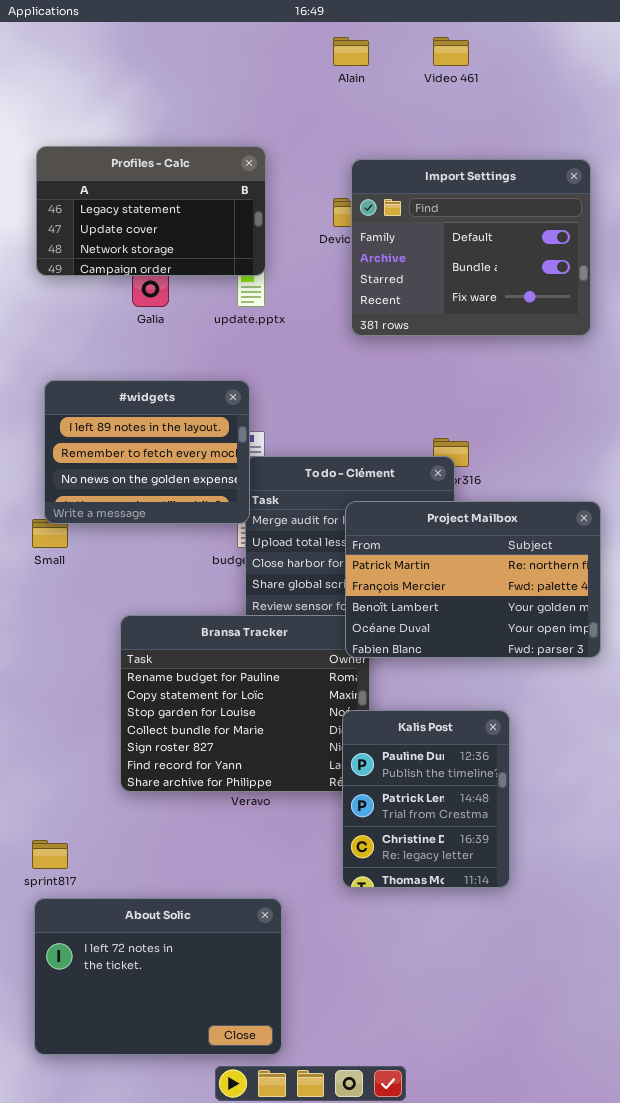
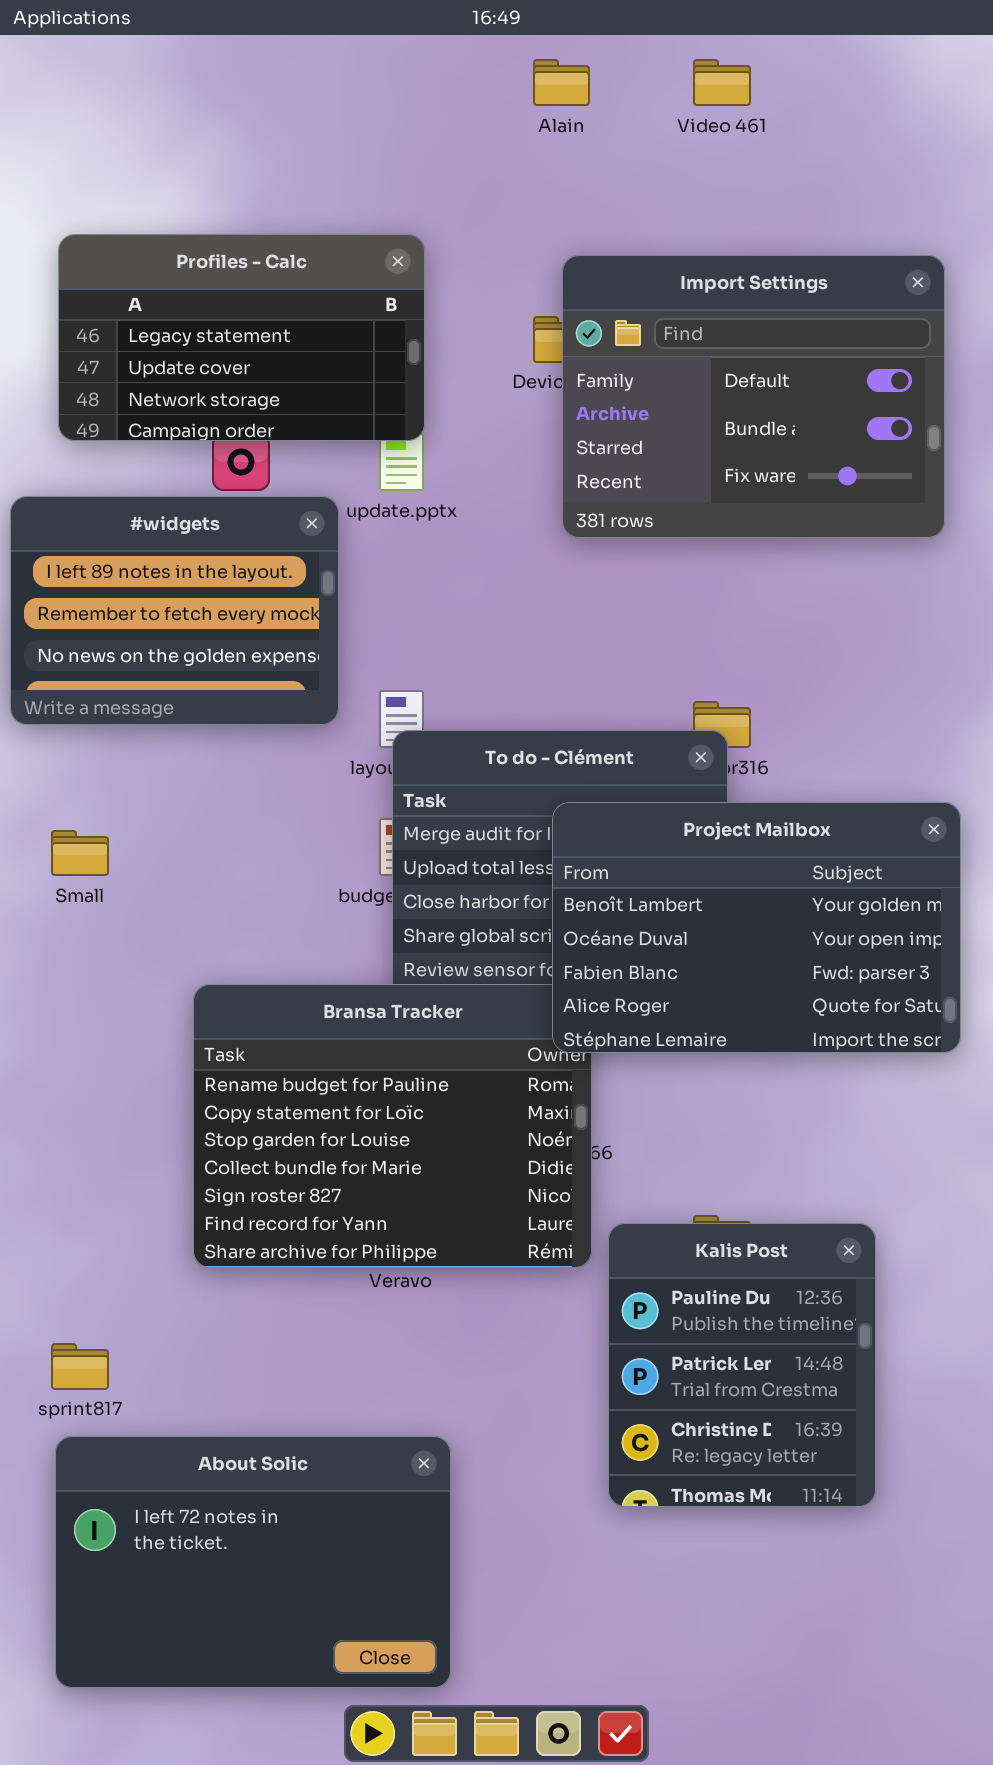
#widgets: [44,380,250,524] -> [10,496,339,725], moved
Project Mailbox: [345,501,601,658] -> [552,802,961,1053], scrolled down 2 rows
Kalis Post: [342,710,510,888] -> [608,1223,876,1507], moved

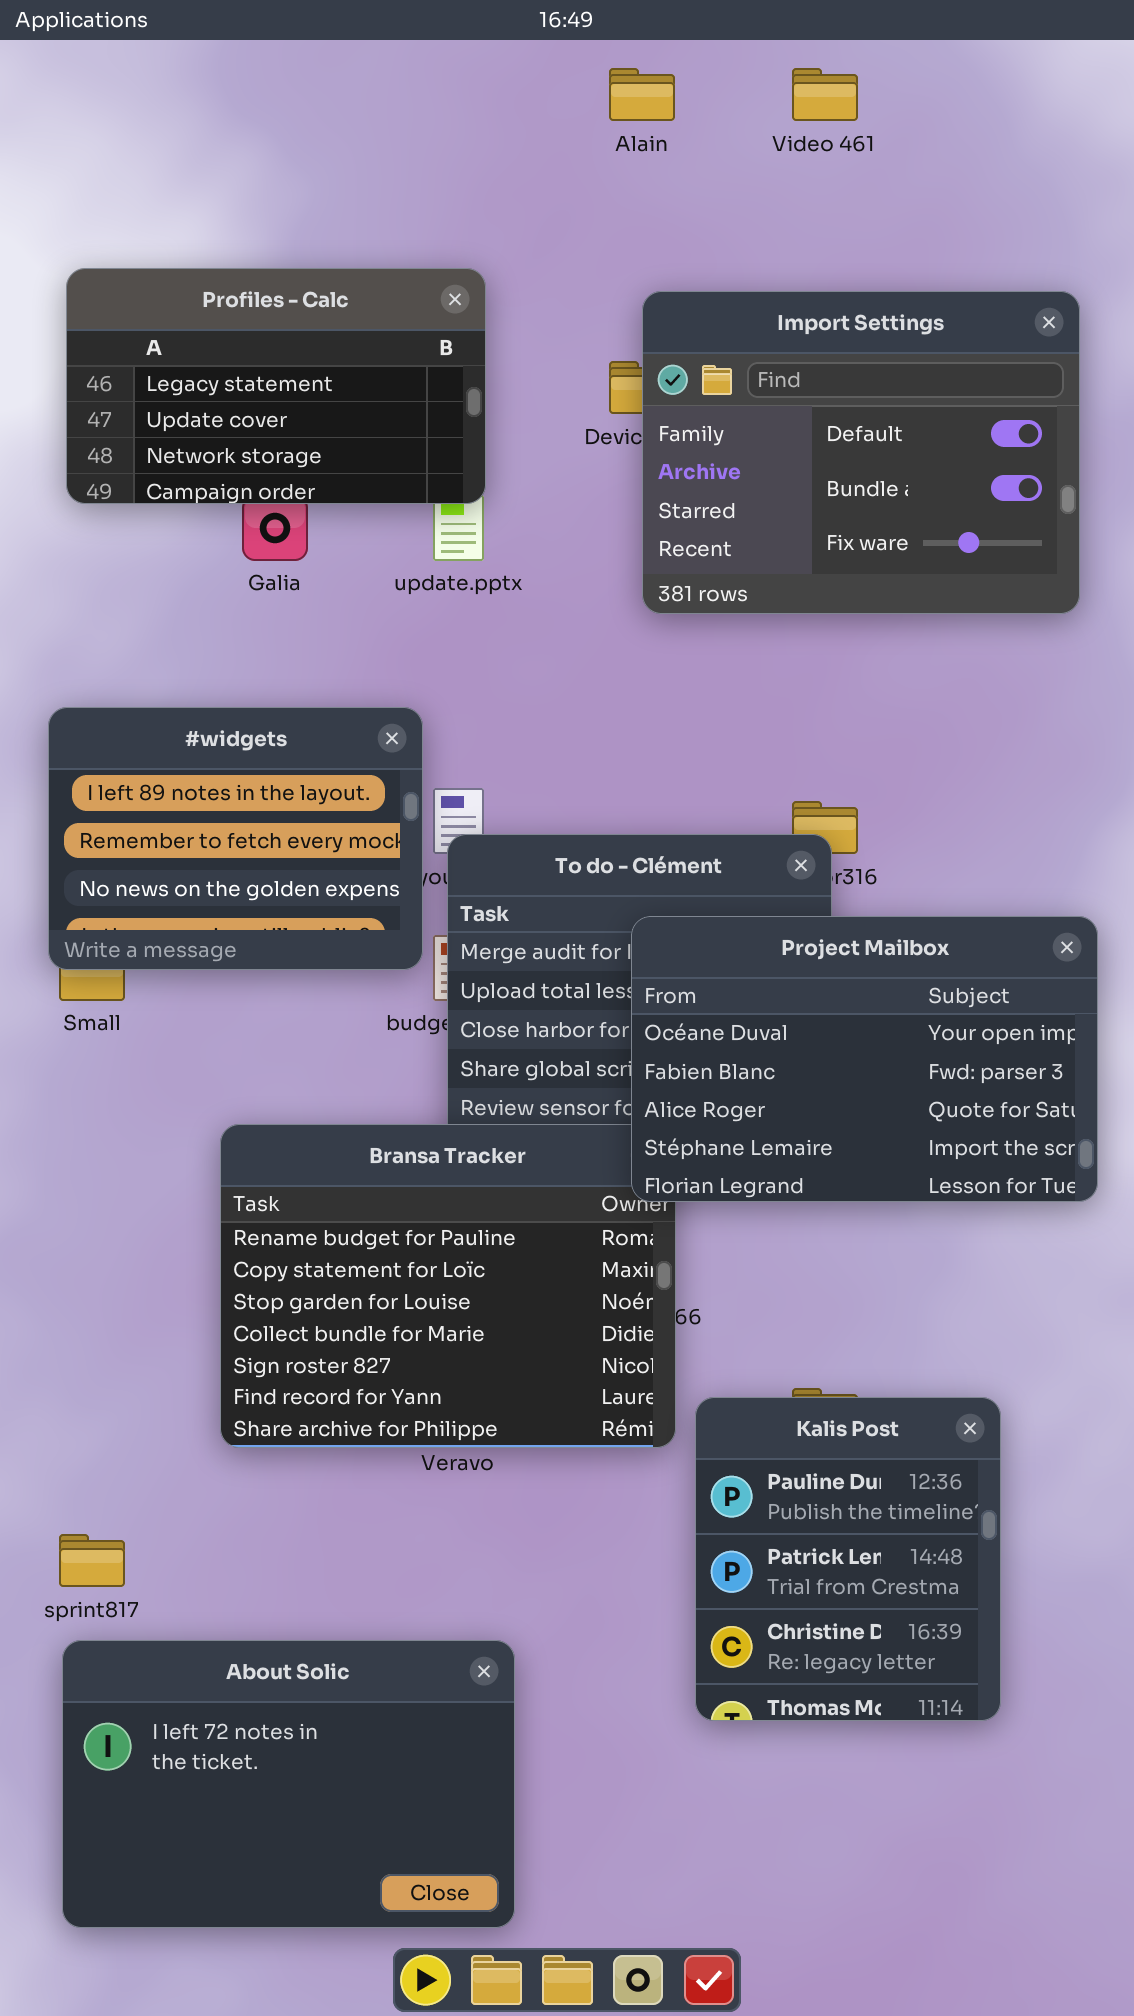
#widgets: [10,496,339,725] -> [48,707,423,970], moved
Project Mailbox: [552,802,961,1053] -> [631,916,1098,1202], scrolled down 1 row

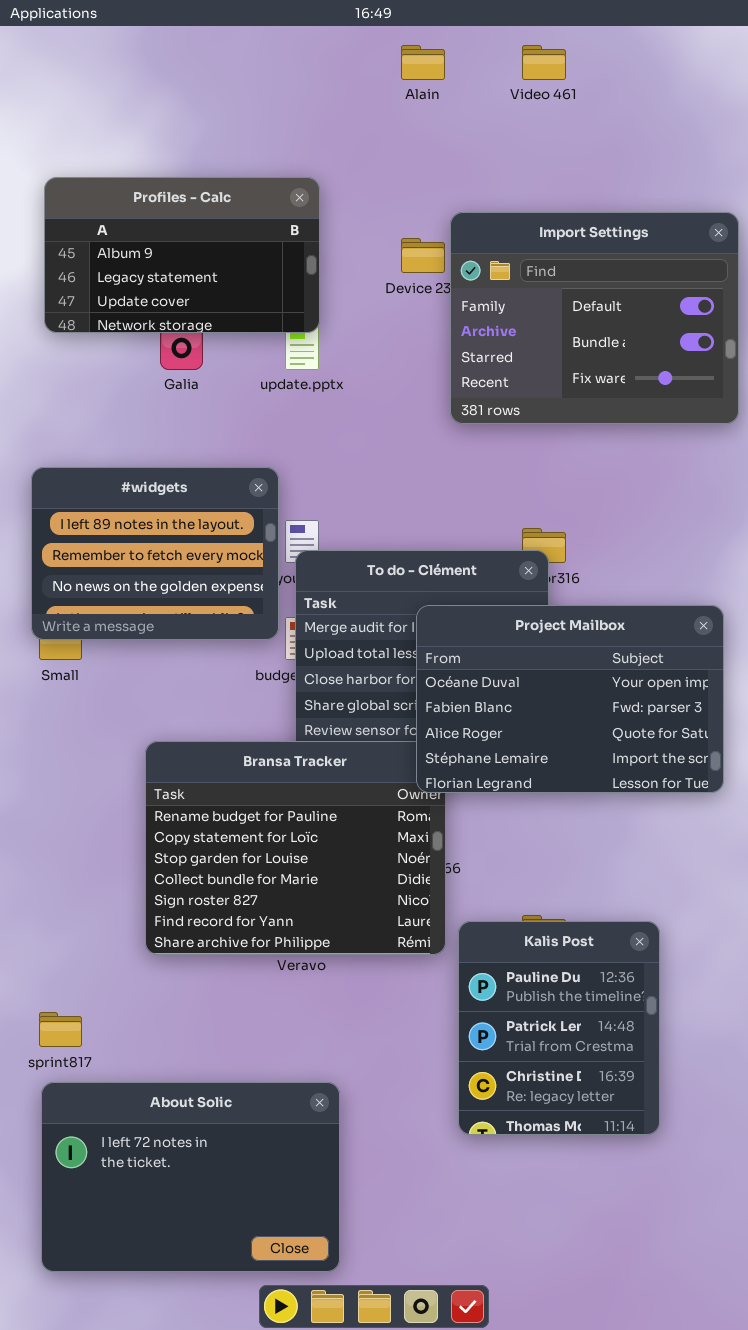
Profiles - Calc: [66,268,486,504] -> [44,177,320,333], scrolled up 1 row
Import Settings: [642,291,1080,614] -> [450,212,739,424], moved

